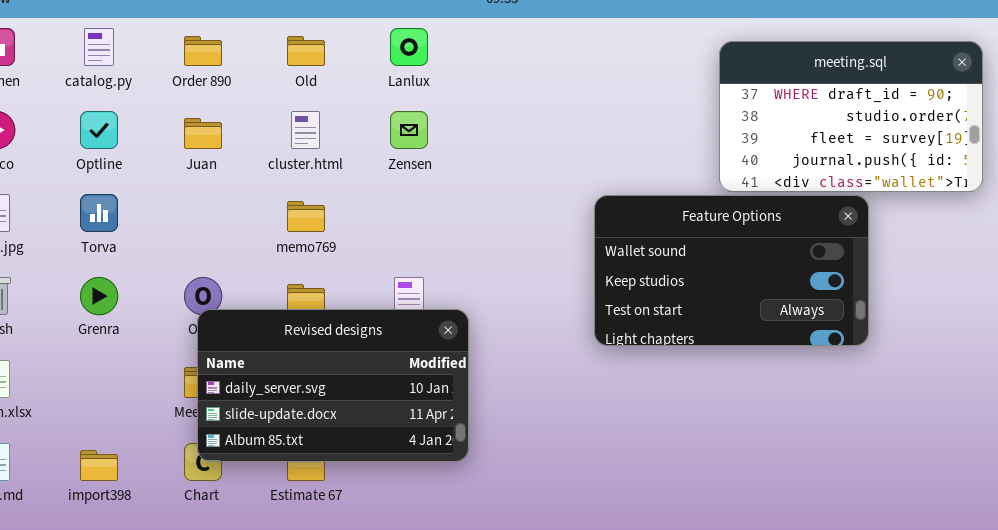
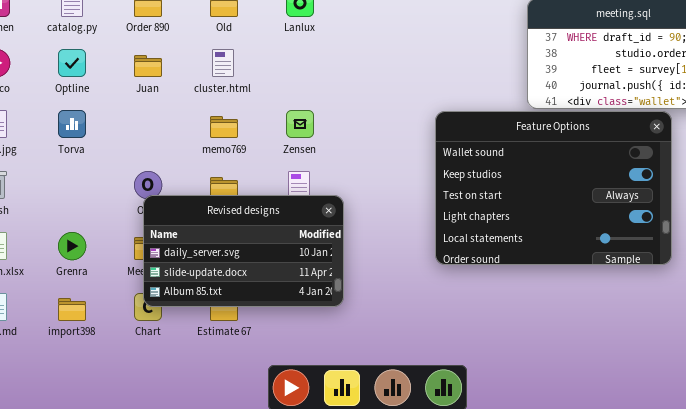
Zensen: [390,111,428,149] -> [286,110,314,138], moved
Feature Options: [594,195,869,346] -> [435,111,672,265], resized
Grenra: [80,277,118,315] -> [58,232,86,260], moved

